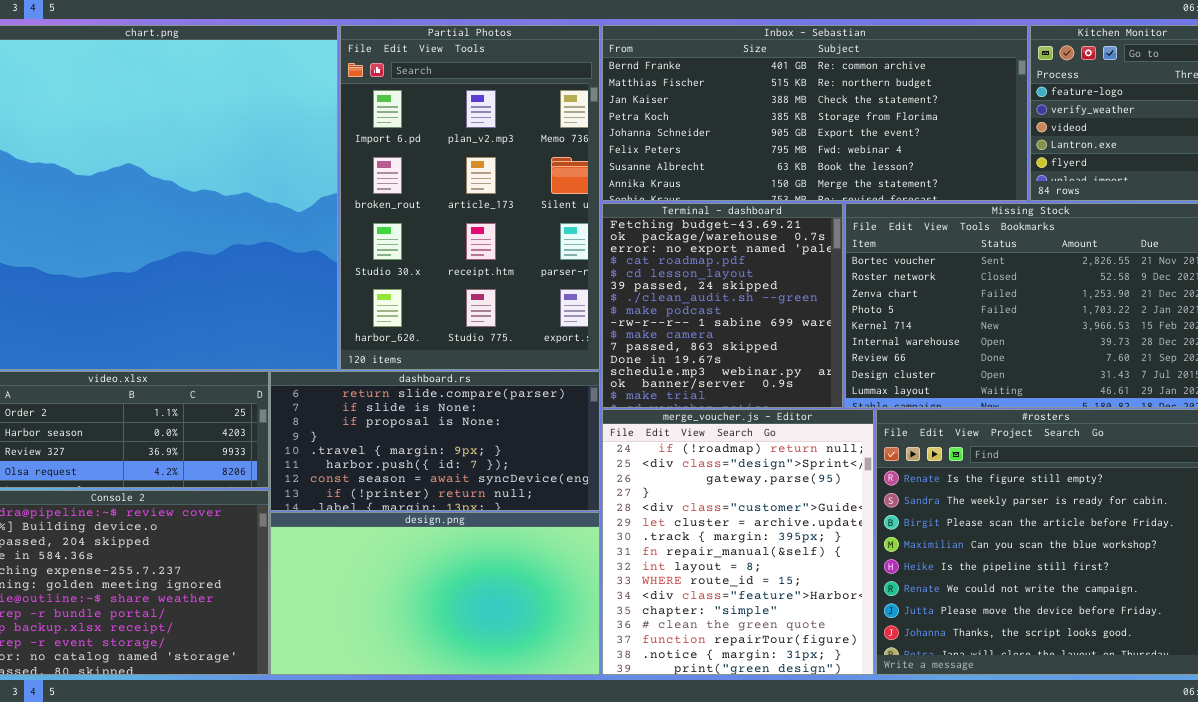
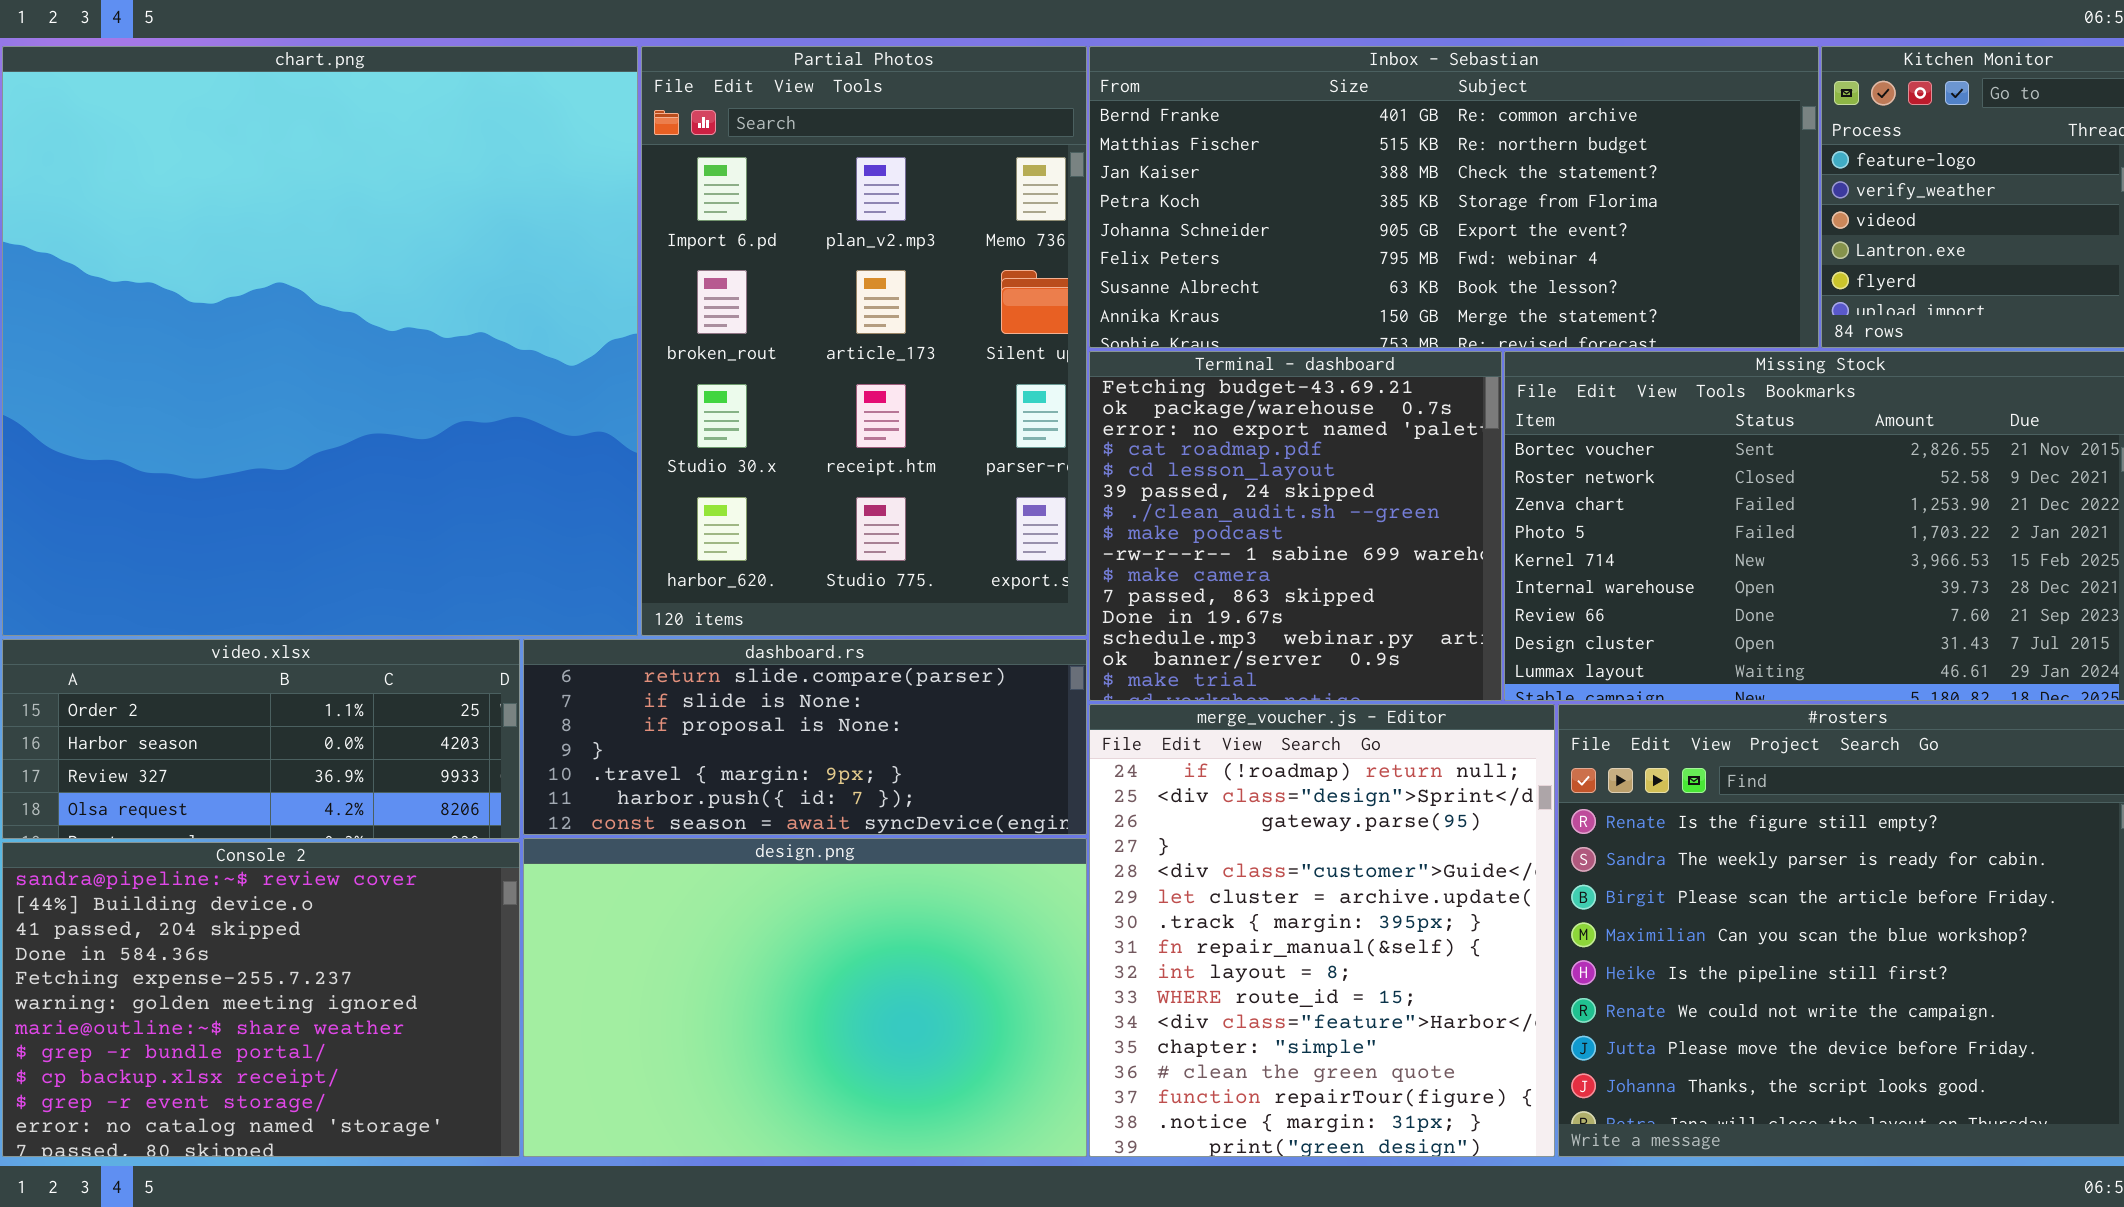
dashboard.rs: [270,371,600,511] -> [523,639,1087,835], resized
design.png: [270,512,600,675] -> [523,838,1087,1157], resized

